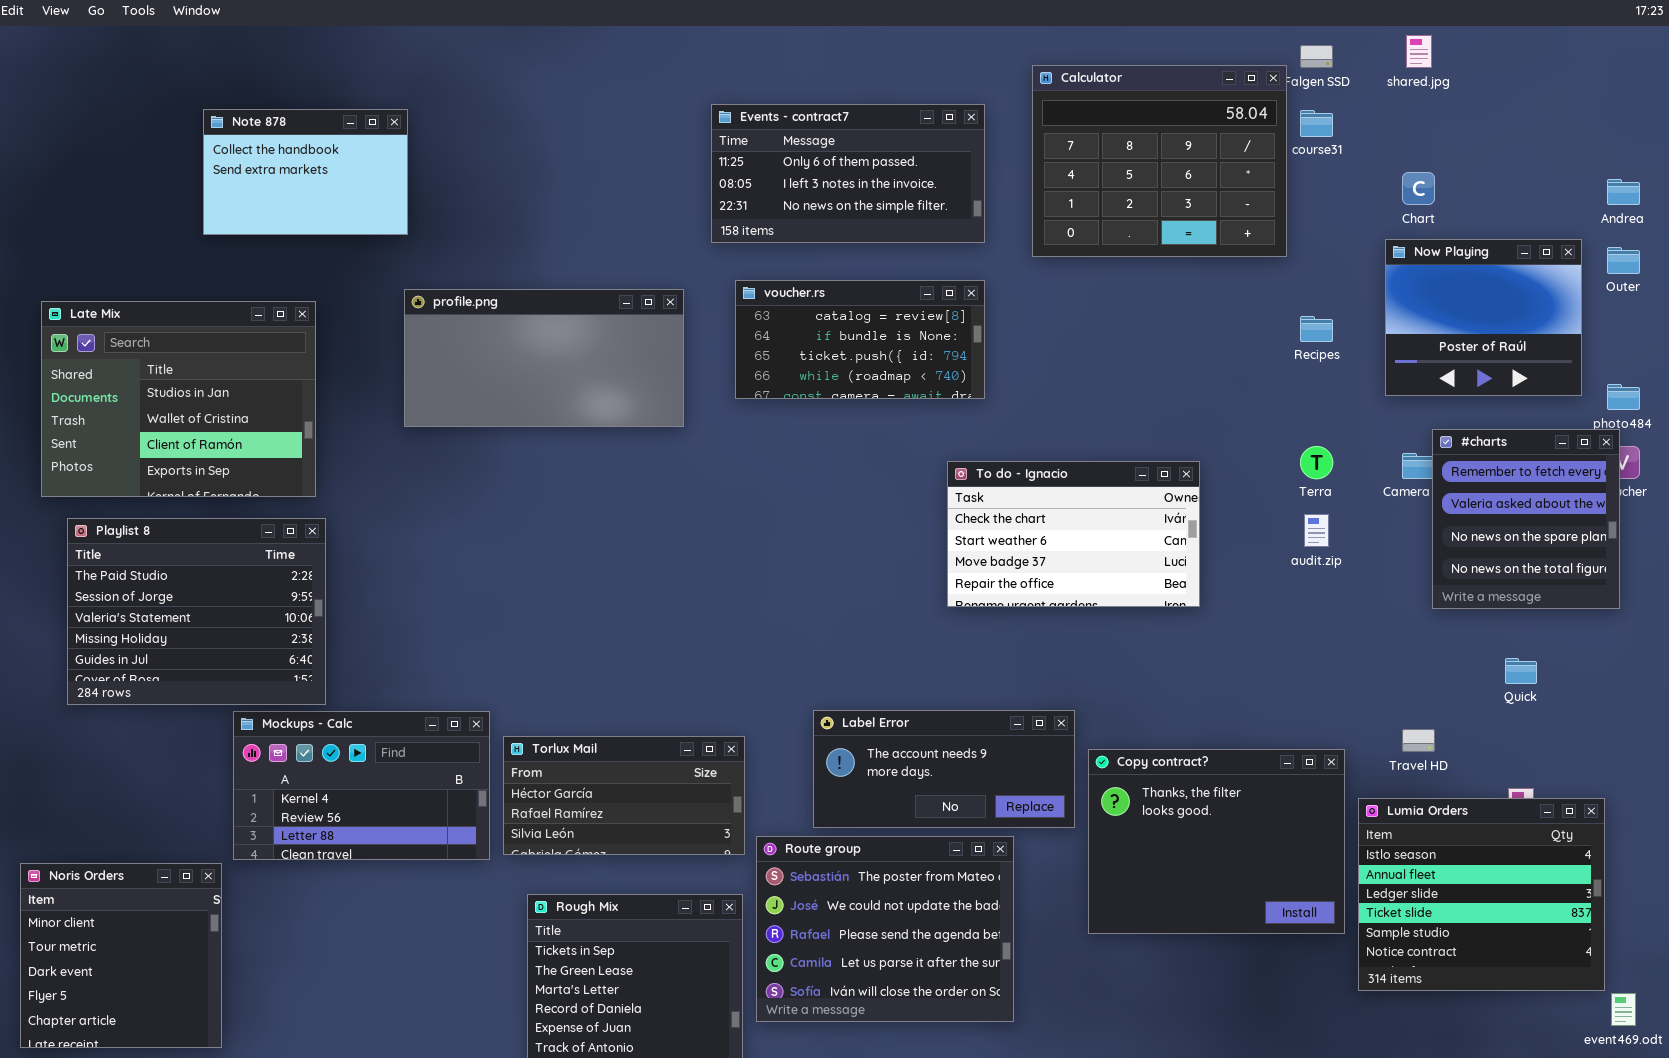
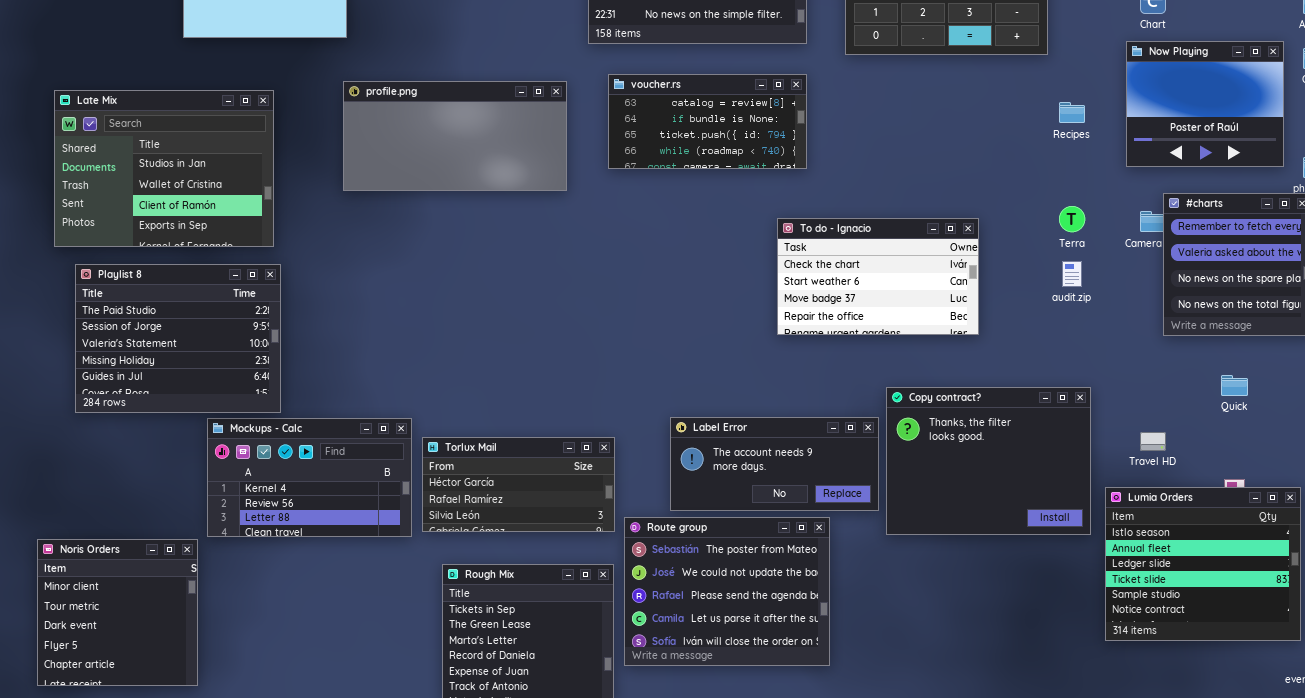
Copy contract?: [1088,749,1345,934] -> [886,387,1091,535], moved

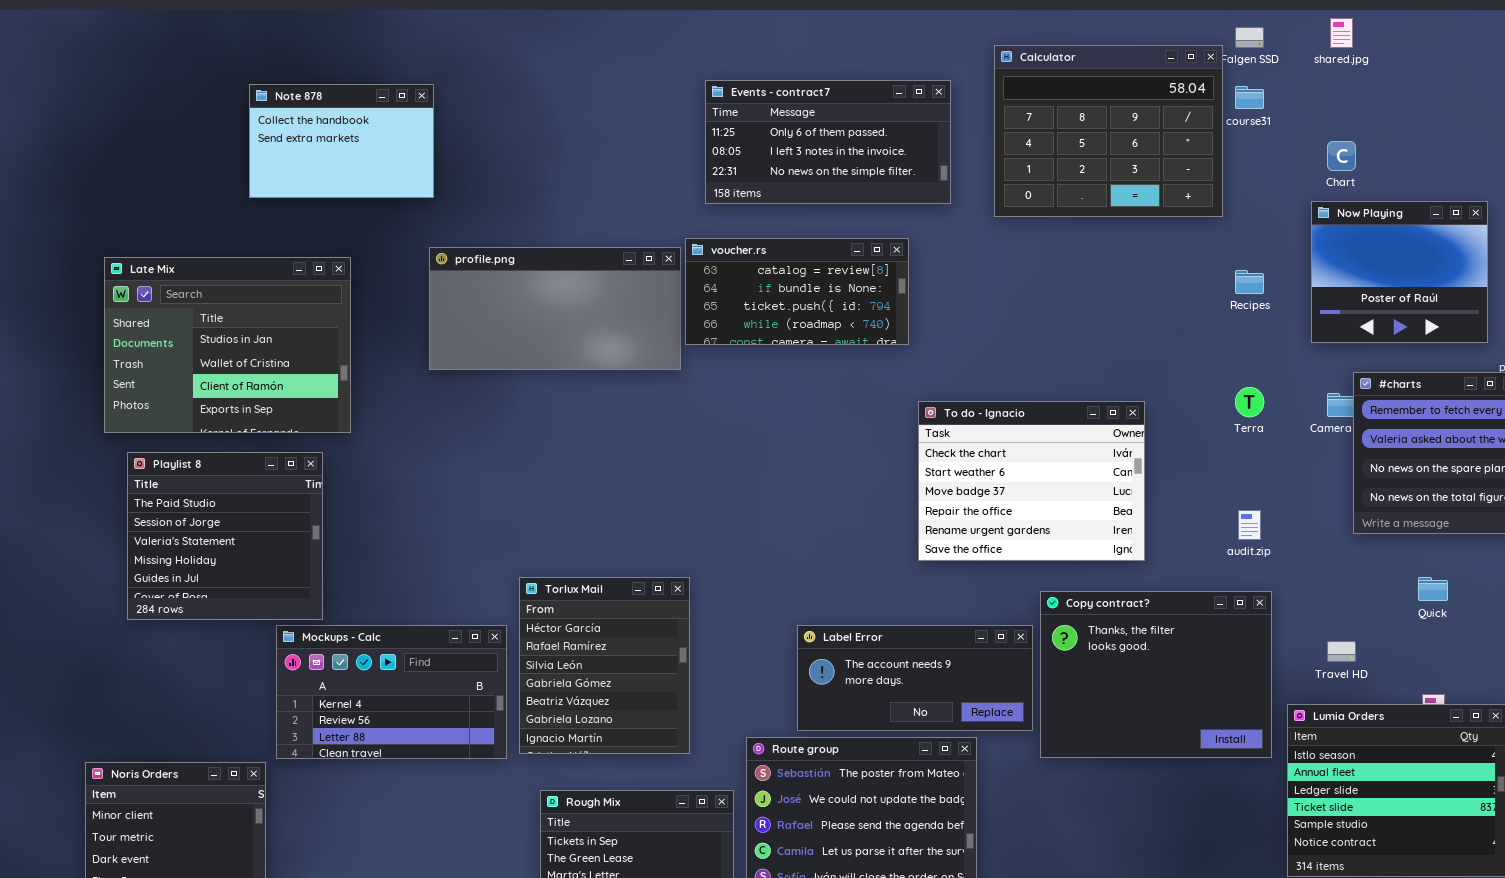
voucher.rs: [608,74,807,169] -> [685,238,909,345], moved
To do - Ignacio: [777,218,979,335] -> [918,401,1145,561], resized
audit.zip: [1062,261,1082,287] -> [1238,510,1261,540], moved
Playlist 8: [75,264,281,413] -> [127,452,323,620], resized
Torlux Mail: [422,437,615,532] -> [519,577,690,754], resized

